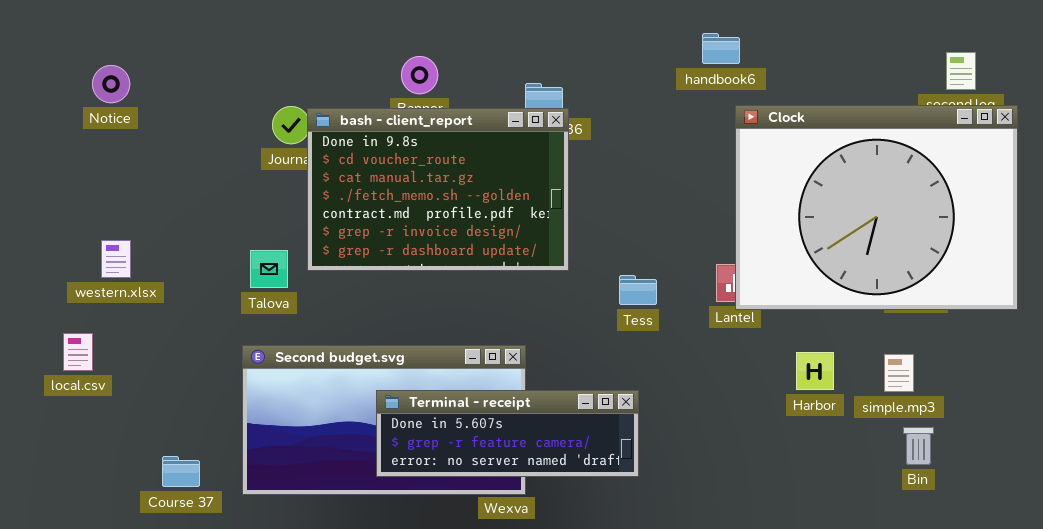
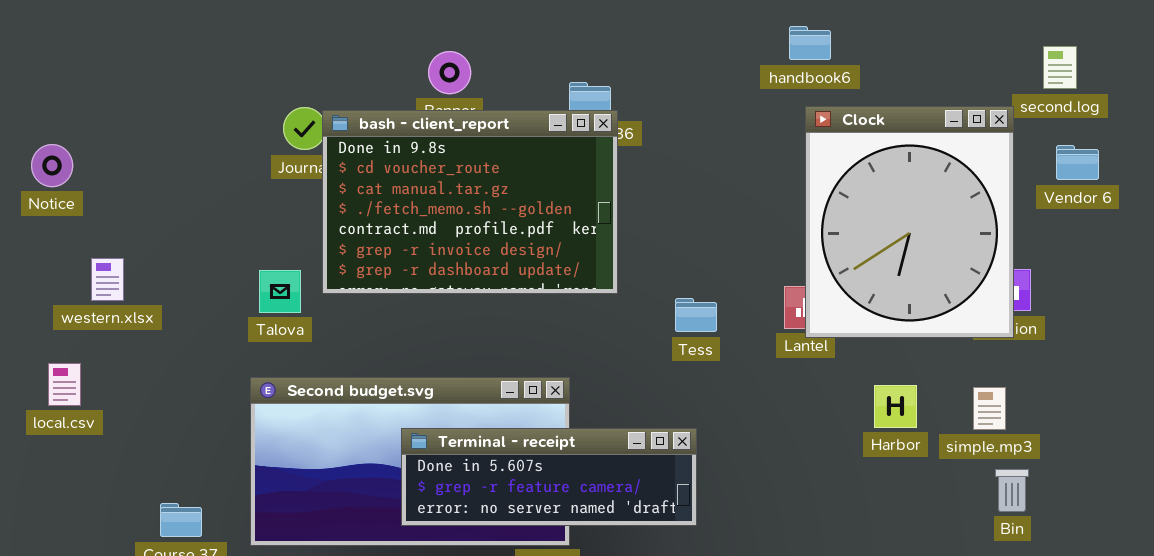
handbook6: [702,33,740,64] -> [789,26,831,60], moved
Notice: [92,65,130,103] -> [31,144,73,187], moved
Clock: [735,105,1018,310] -> [805,106,1014,338], resized

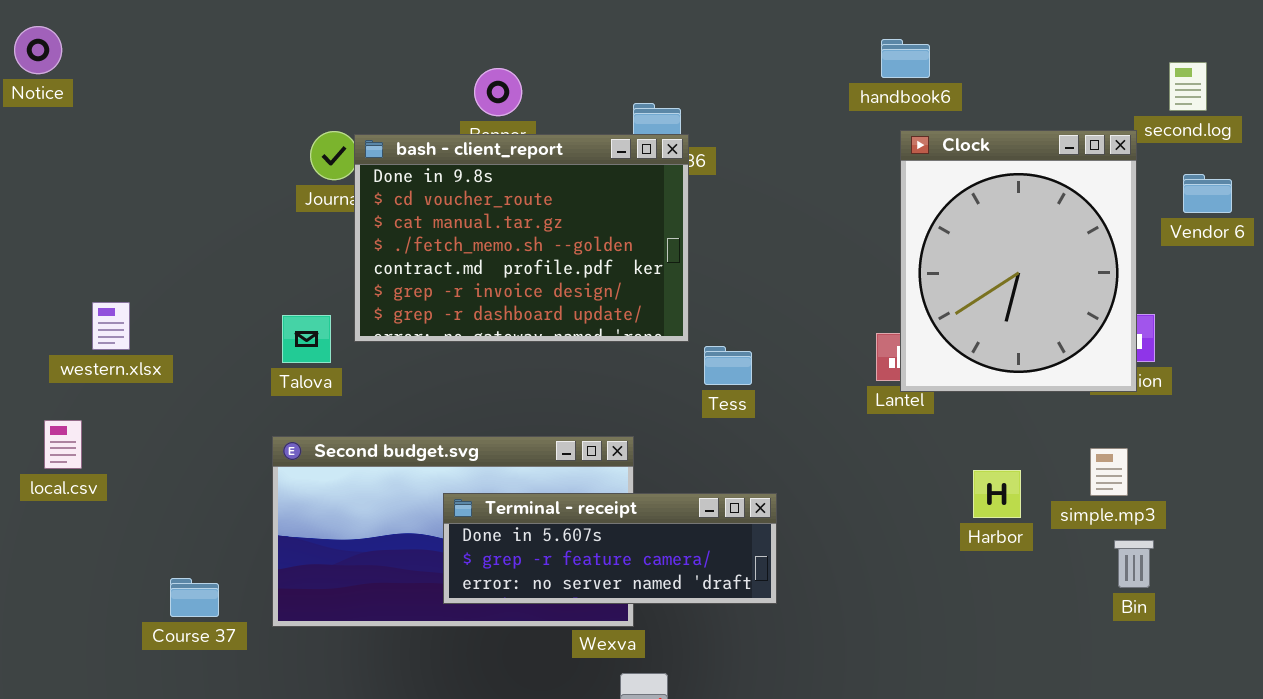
Notice: [31,144,73,187] -> [14,26,62,74], moved
Tess: [675,298,717,332] -> [704,346,752,385], moved
Harbor: [874,385,917,428] -> [973,470,1021,518], moved

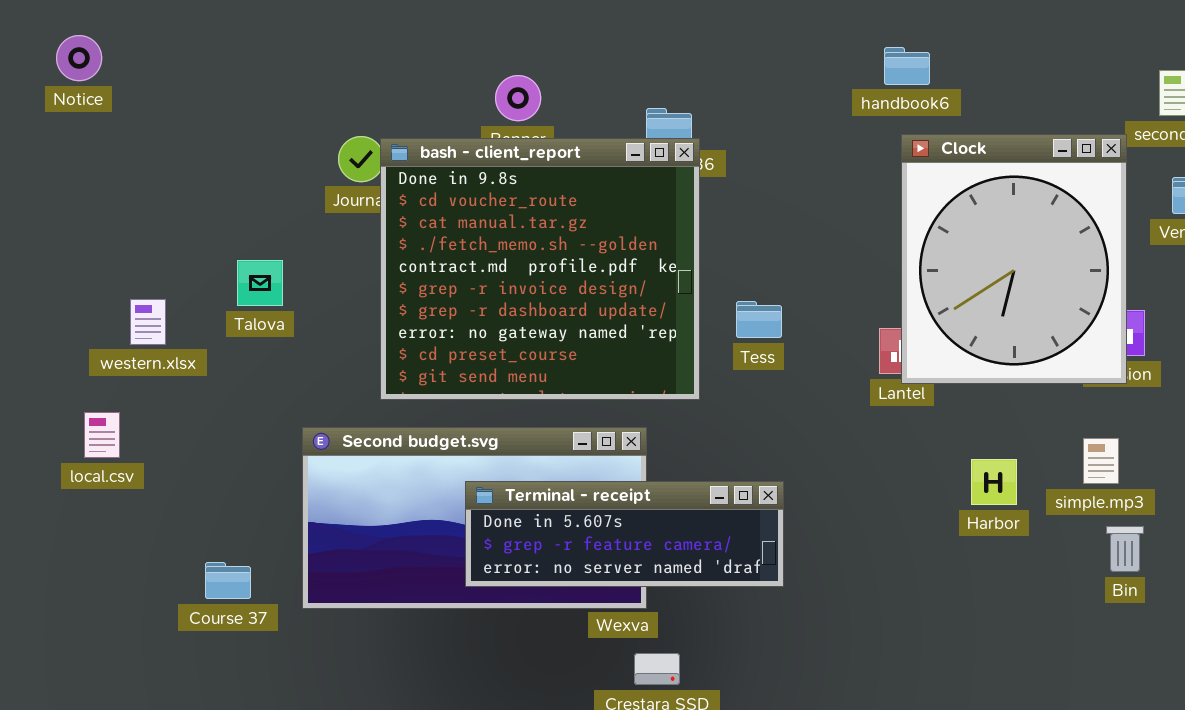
bash - client_report: [354,134,689,342] -> [380,138,700,400], resized
Talova: [282,315,331,363] -> [237,260,283,306], moved
Tess: [704,346,752,385] -> [736,301,782,338], moved

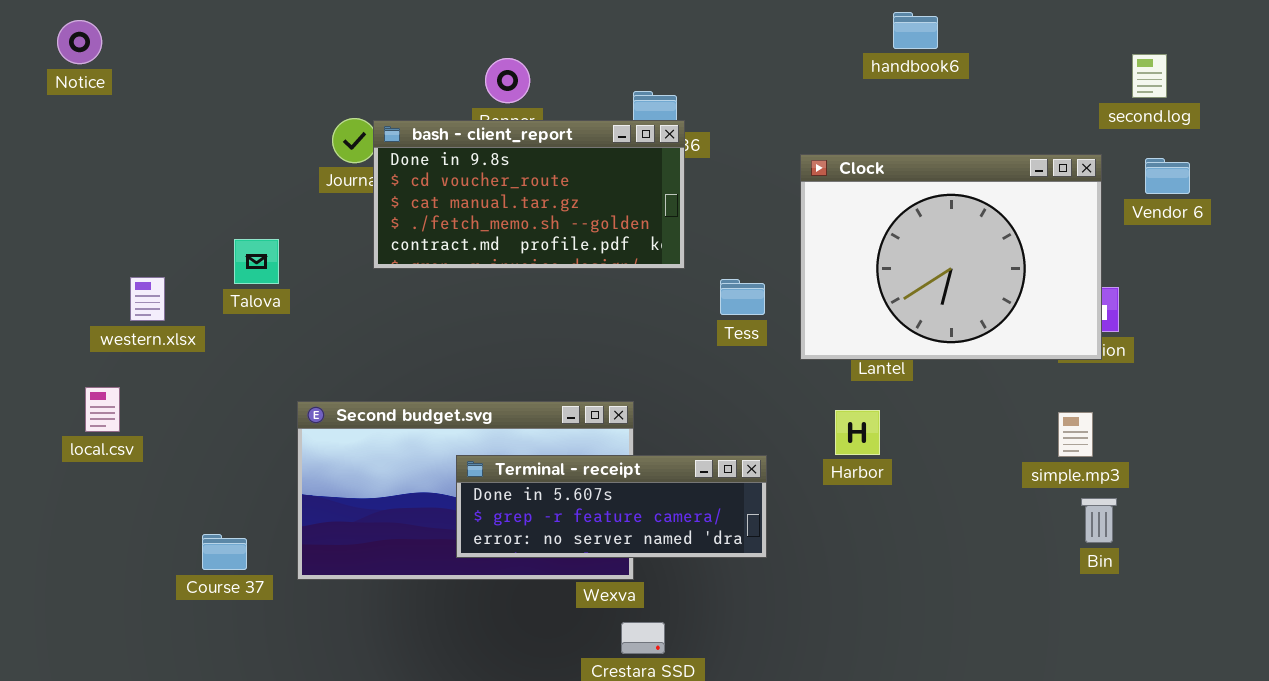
handbook6: [884,47,930,85] -> [893,12,938,49], moved
Clock: [901,134,1127,384] -> [800,154,1102,360], resized
bash - client_report: [380,138,700,400] -> [373,120,685,269], resized
Harbor: [971,459,1017,505] -> [835,410,880,455], moved

